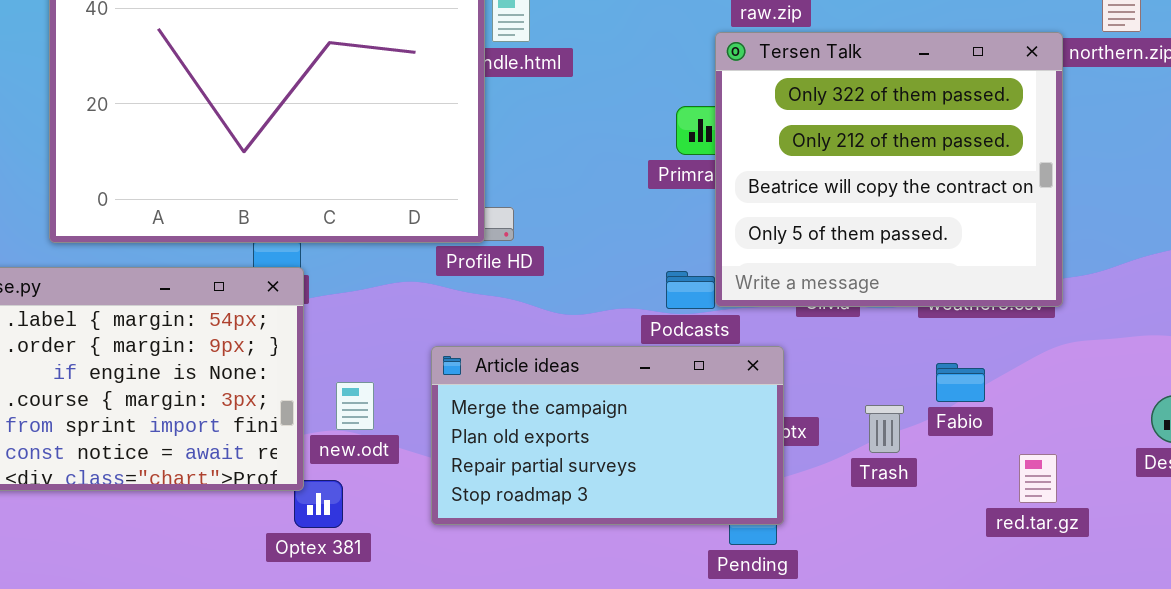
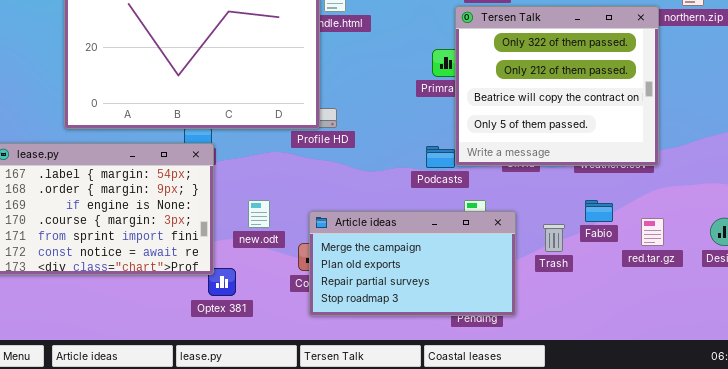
Article ideas: [431,346,784,525] -> [309,211,516,316], moved
new.odt: [336,382,374,430] -> [248,200,270,228], moved
red.tar.gz: [1019,454,1057,503] -> [641,218,664,246], moved

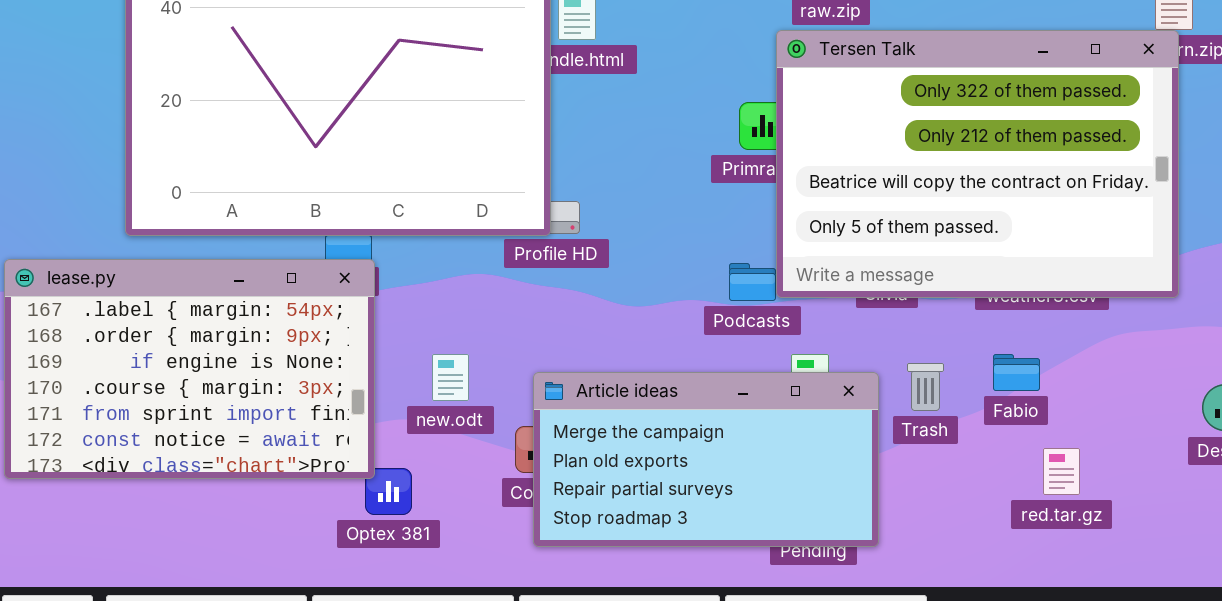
Tersen Talk: [455,6,659,166] -> [776,30,1179,298], resized
red.tar.gz: [641,218,664,246] -> [1043,448,1080,495], moved
Trash: [543,224,565,252] -> [907,363,944,411], moved

